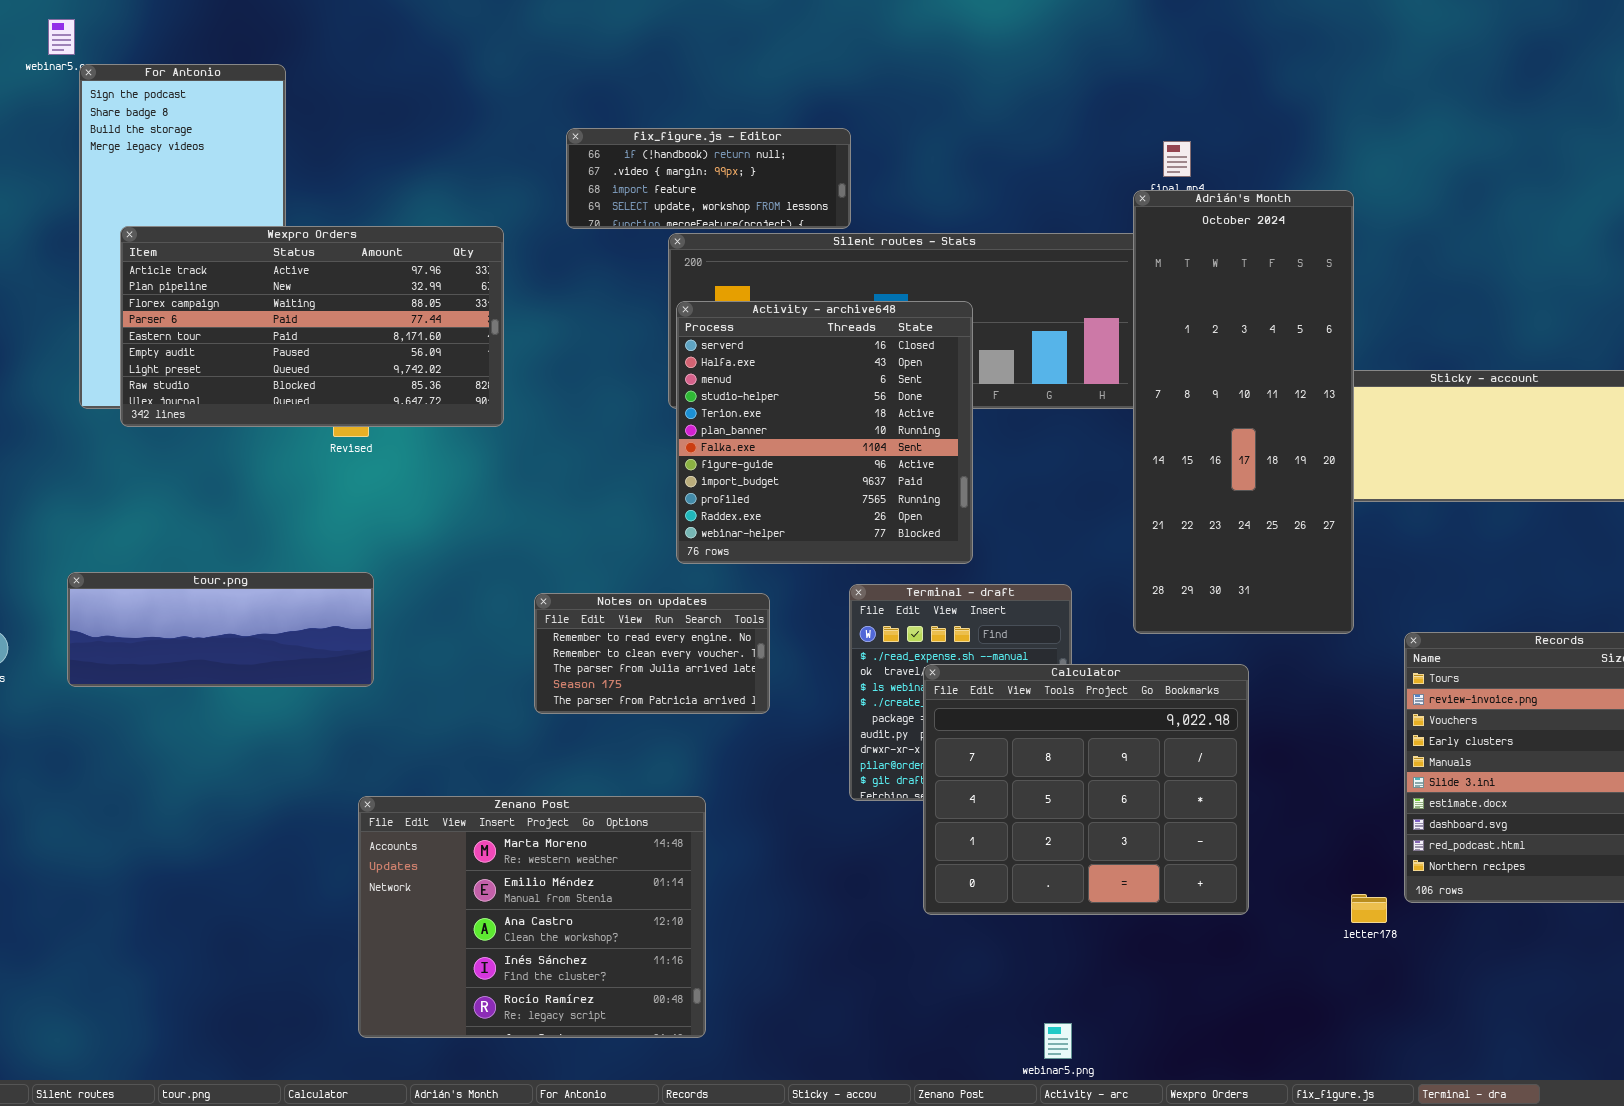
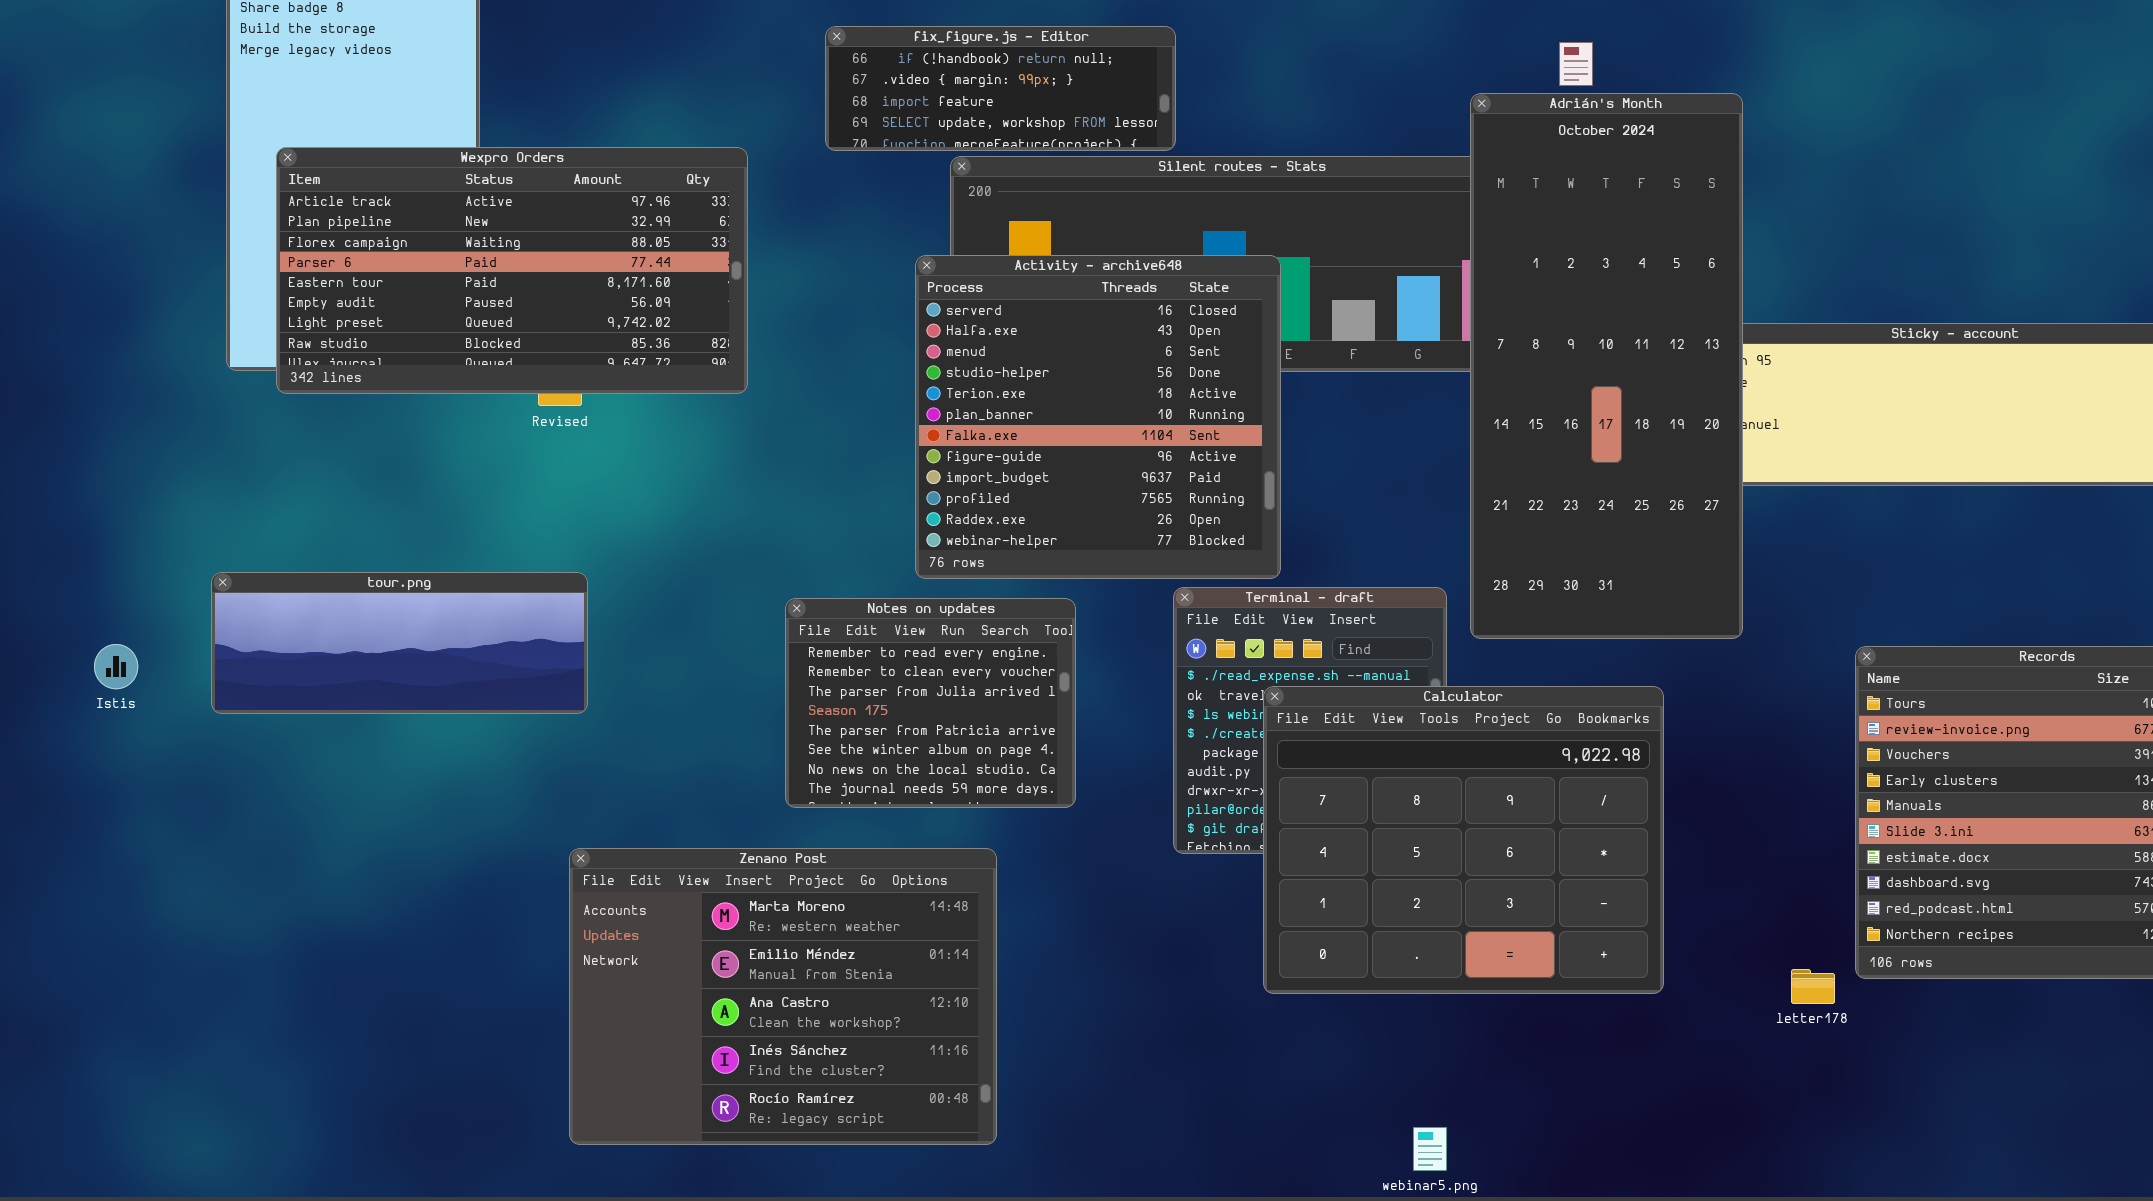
Adrián's Month: [1133,190,1354,634] -> [1470,93,1743,639], moved
Activity - archive648: [676,301,973,564] -> [915,255,1281,579], moved
Notes on updates: [534,593,770,714] -> [785,598,1076,808], resized

